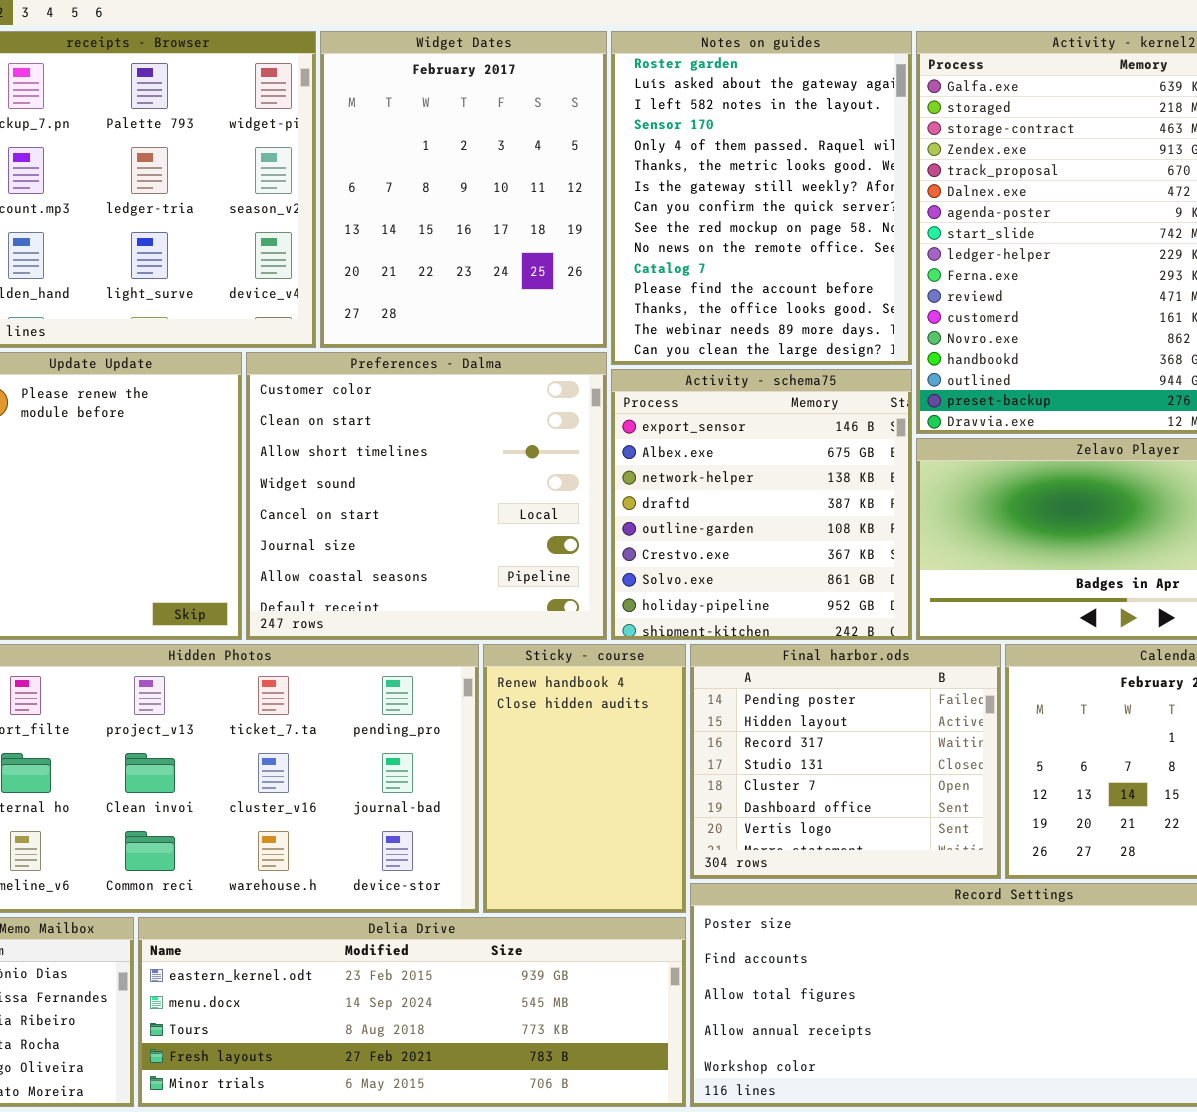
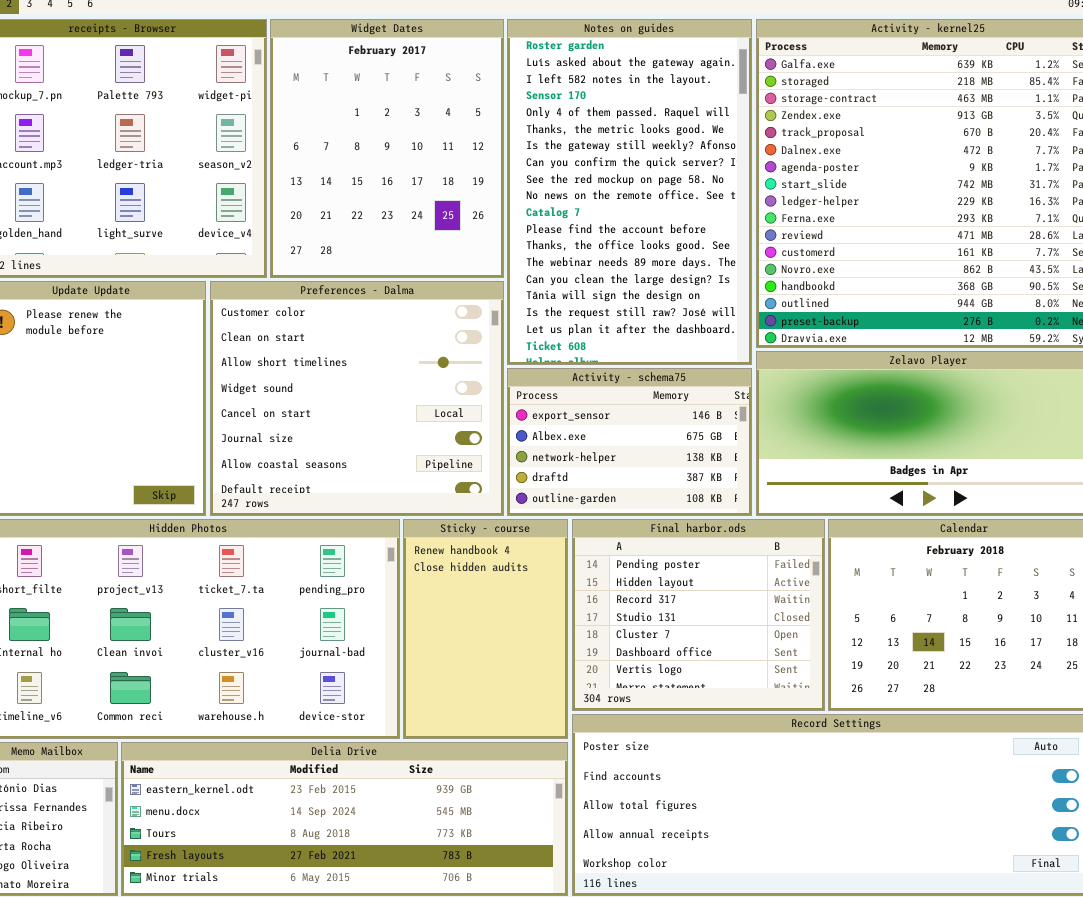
Notes on guides: [611,31,912,365] -> [507,19,752,365], resized
Activity - schema75: [611,369,912,640] -> [507,368,752,516], resized

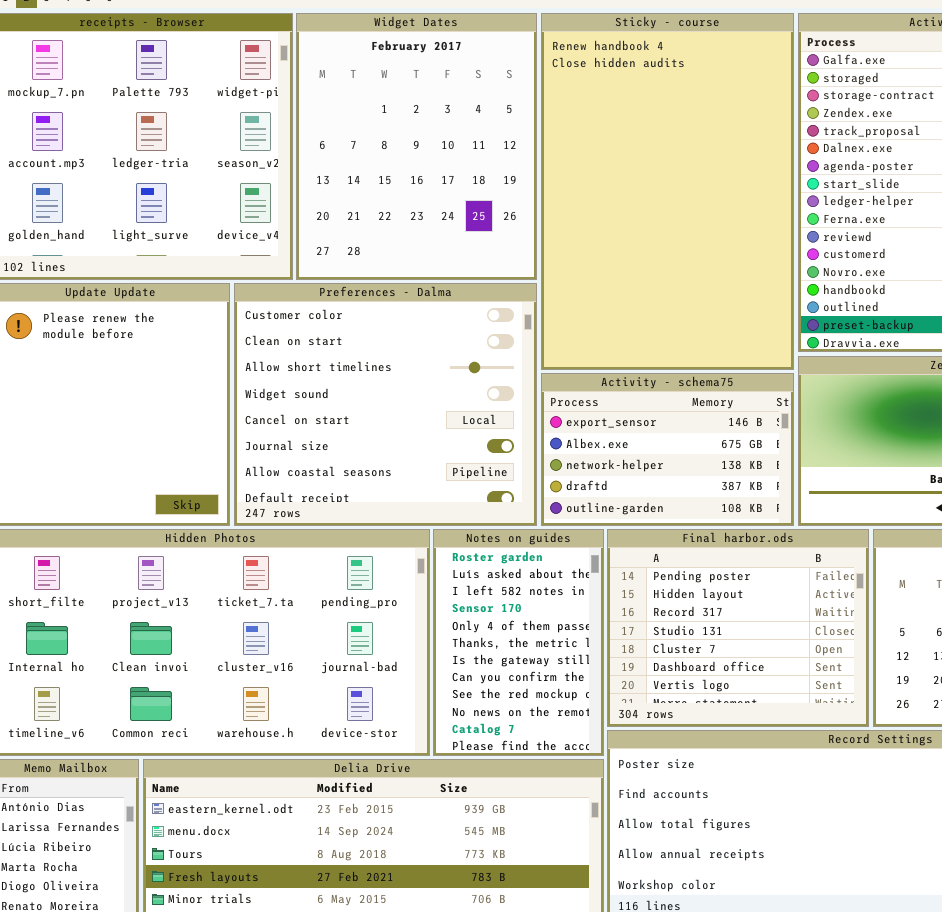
Notes on guides: [507,19,752,365] -> [433,529,604,756], moved, resized
Sticky - course: [403,519,568,739] -> [541,13,794,370], moved, resized

